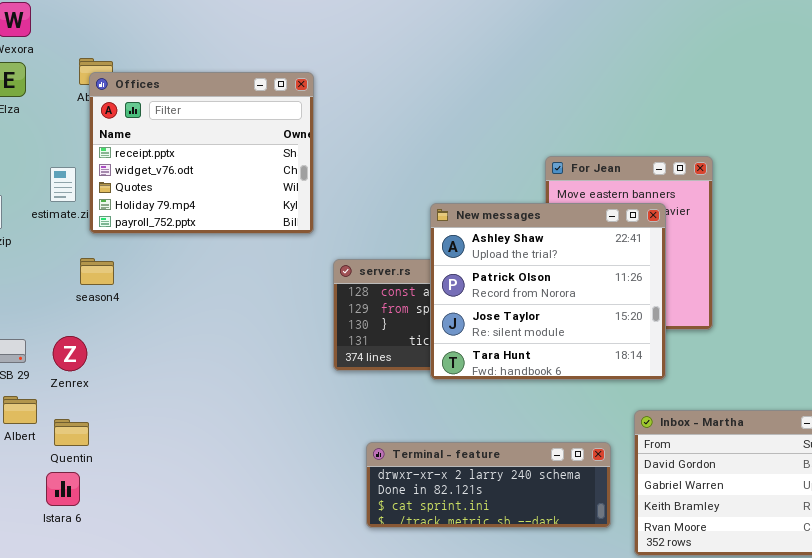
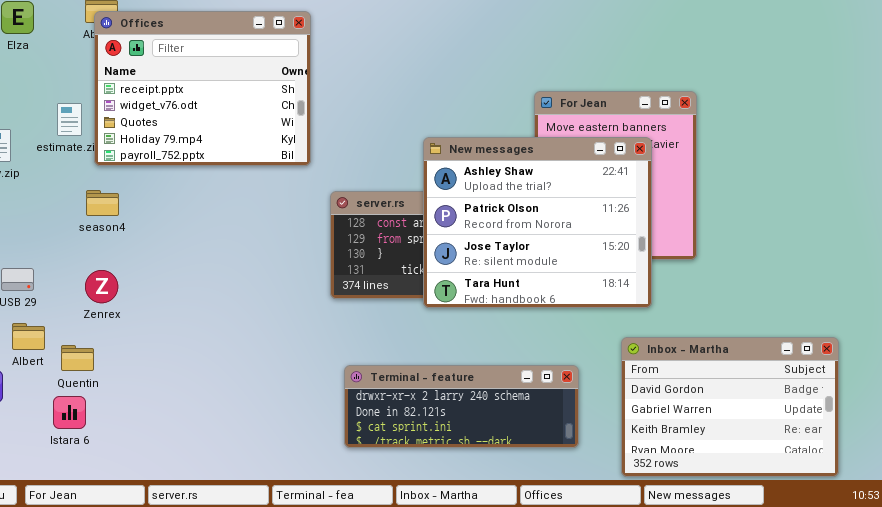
Zenrex: [53,336,87,371] -> [85,270,118,303], moved
Terminal - feature: [366,442,611,528] -> [344,365,579,448], moved

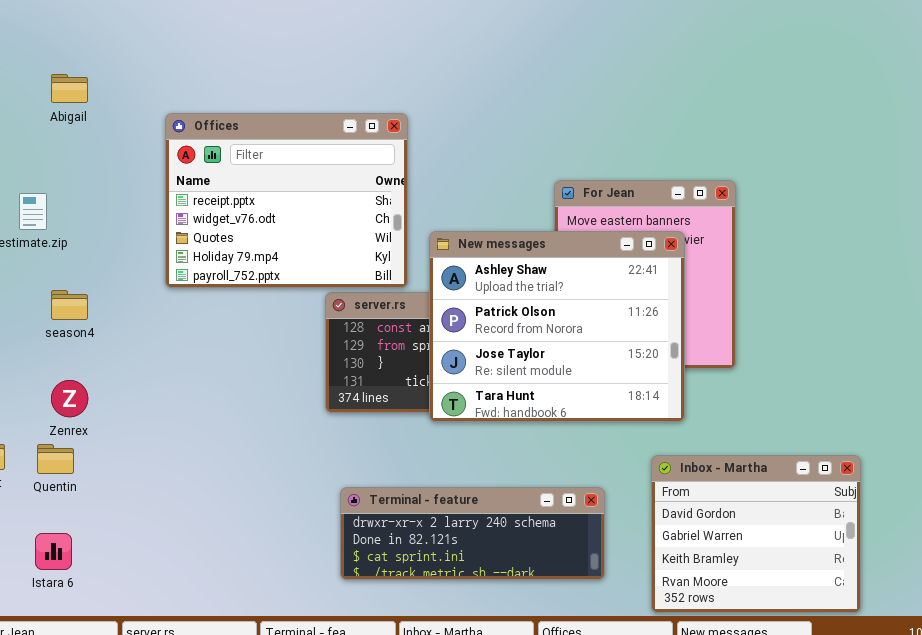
Offices: [94,11,311,166] -> [165,113,408,288], moved
Inbox - Martha: [621,337,839,477] -> [651,455,861,613], resized
Quentin: [61,345,94,371] -> [37,444,74,474], moved
Istara 6: [53,396,86,429] -> [35,533,72,570], moved

